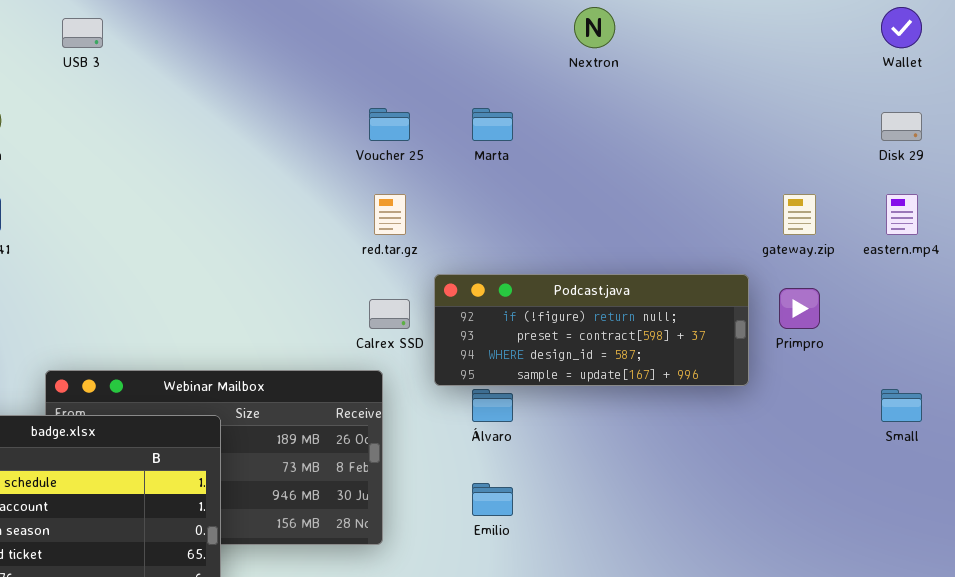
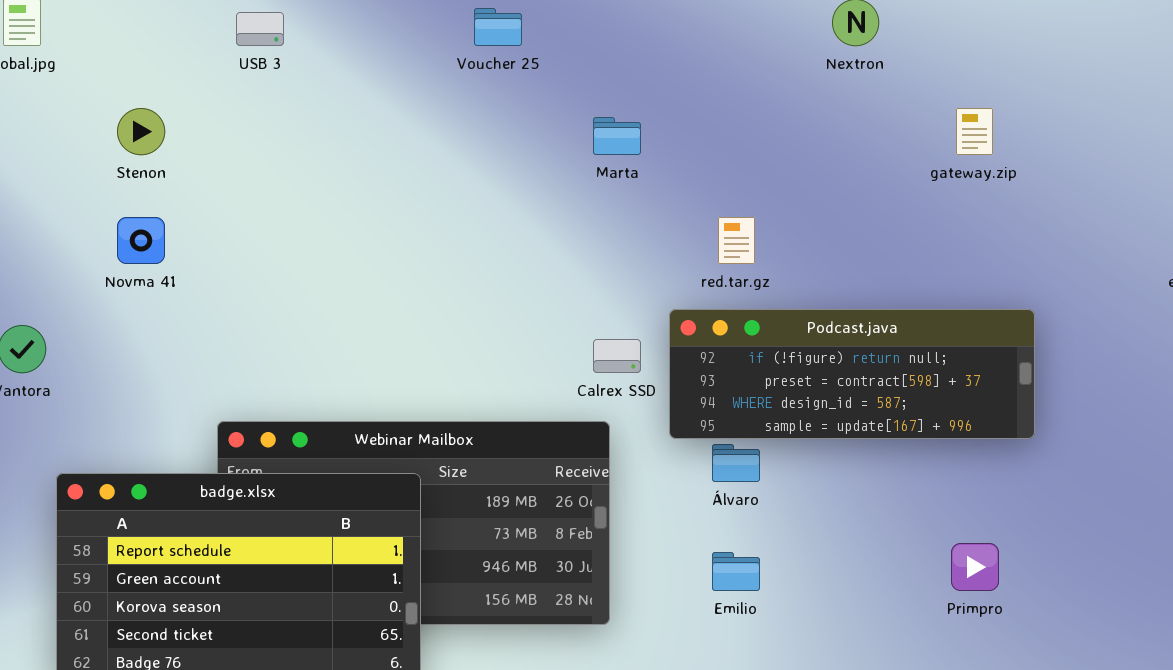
Voucher 25: [369,108,410,141] -> [474,8,522,46], moved
Marta: [472,108,513,141] -> [593,117,641,155], moved
red.tar.gz: [374,194,406,235] -> [718,217,755,264], moved
gateway.zip: [783,194,816,235] -> [956,108,993,155], moved
Primpro: [779,288,820,329] -> [951,543,999,591], moved

